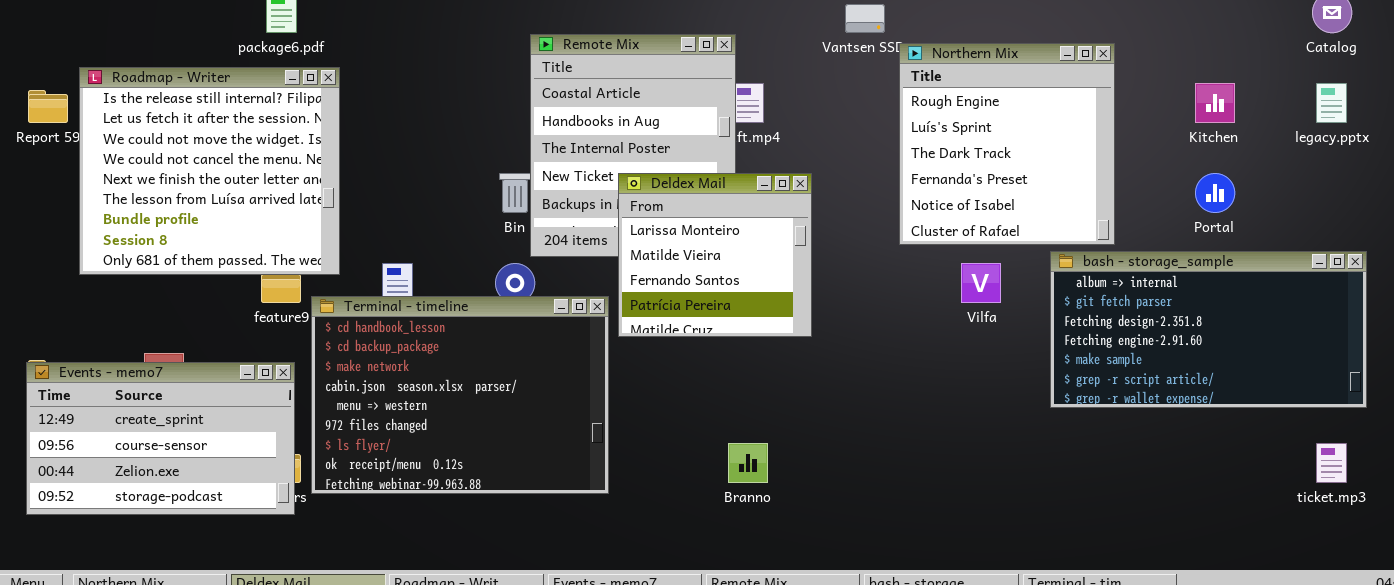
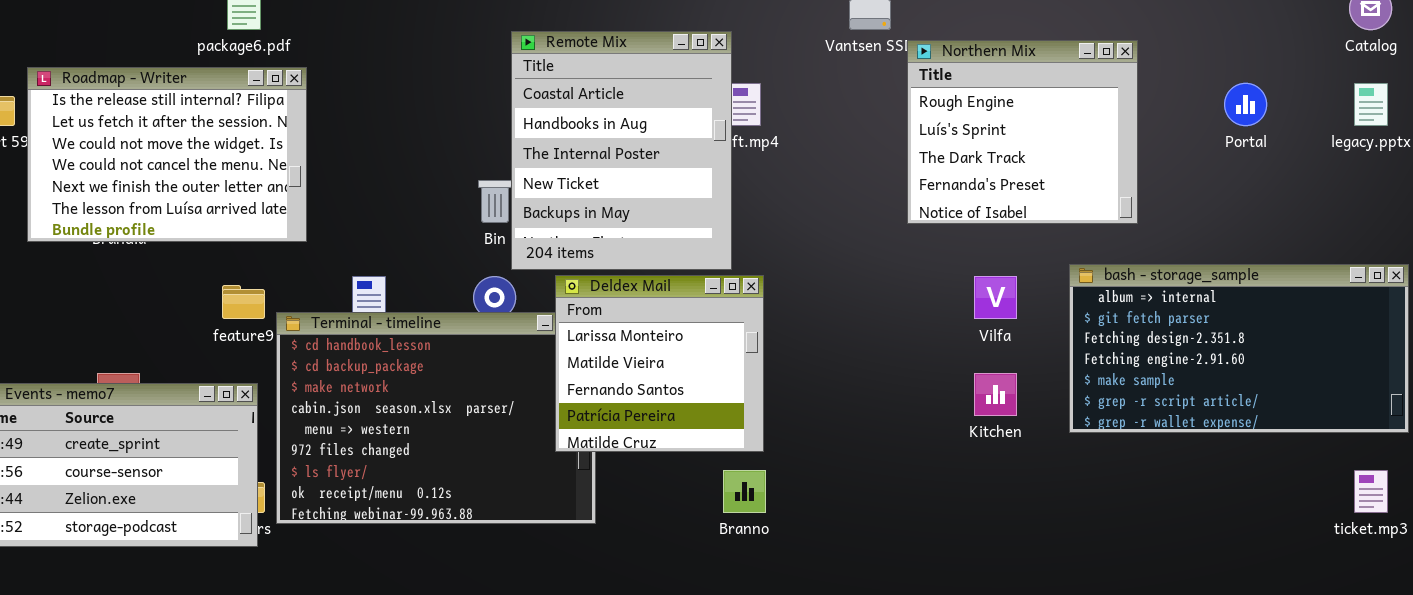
Northern Mix: [899,43,1115,245] -> [907,40,1138,224], resized
Roadmap - Writer: [79,67,340,275] -> [27,67,307,242], resized
Kitchen: [1195,83,1235,123] -> [974,373,1017,416], moved
Deldex Mail: [618,173,812,337] -> [555,275,764,452], moved
Portal: [1195,173,1235,213] -> [1224,83,1267,126], moved

